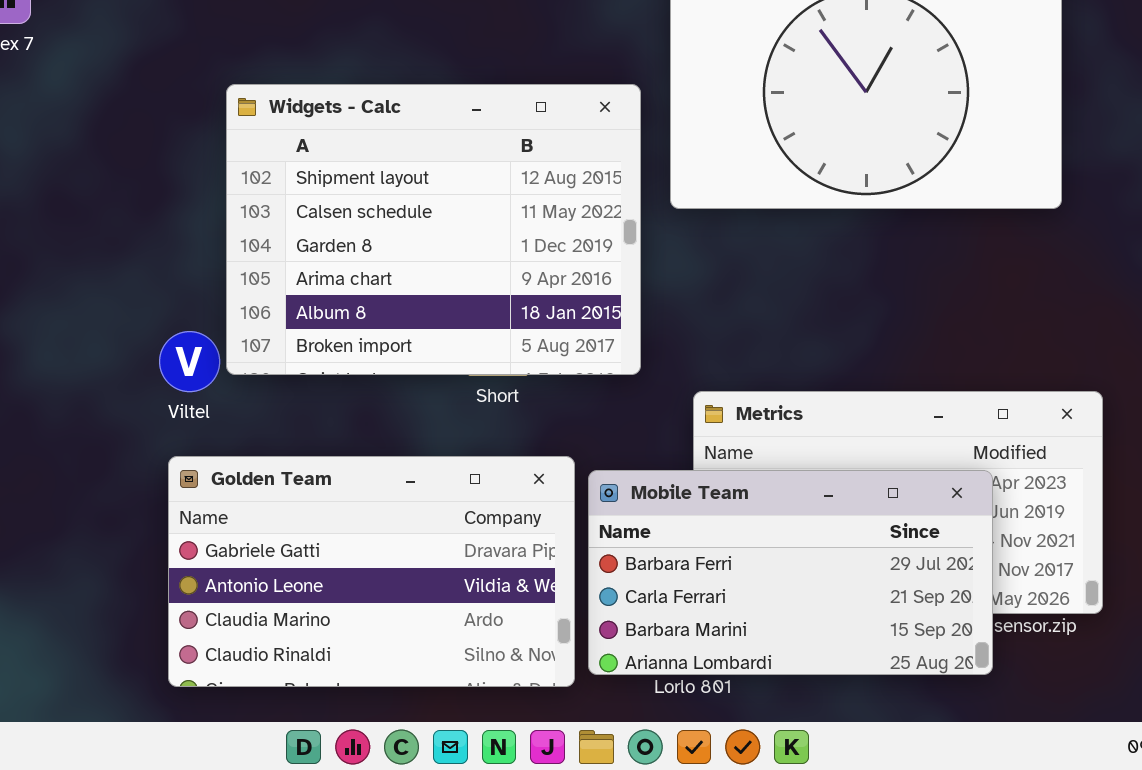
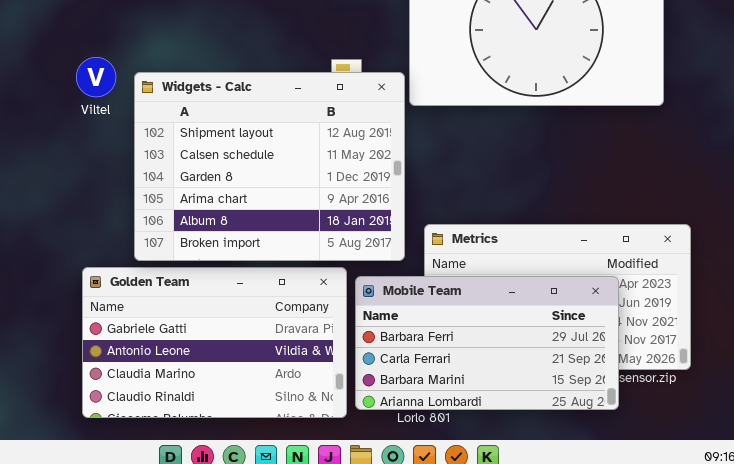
Widgets - Calc: [226,84,641,375] -> [134,72,405,261], moved
Viltel: [159,331,220,392] -> [76,57,116,97], moved

